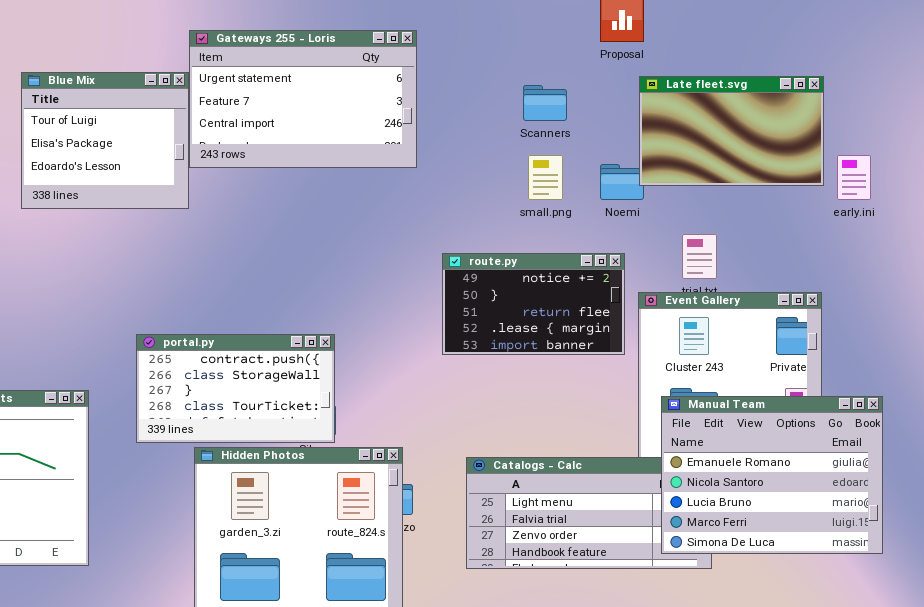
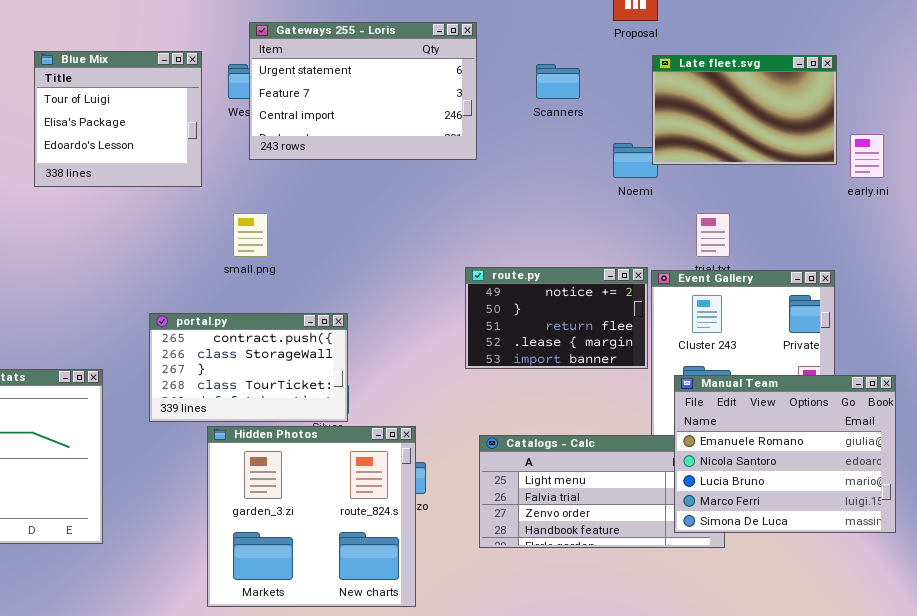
Gateways 255 - Loris: [189,30,417,168] -> [249,22,477,160], moved
small.png: [528,155,563,200] -> [233,213,268,257], moved
route.py: [442,253,625,355] -> [465,267,648,369], moved

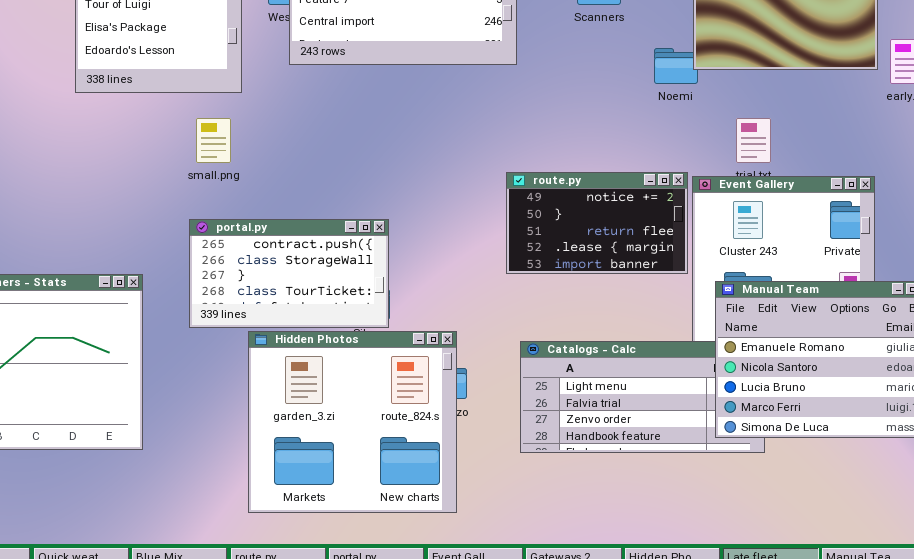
small.png: [233,213,268,257] -> [196,118,231,163], moved

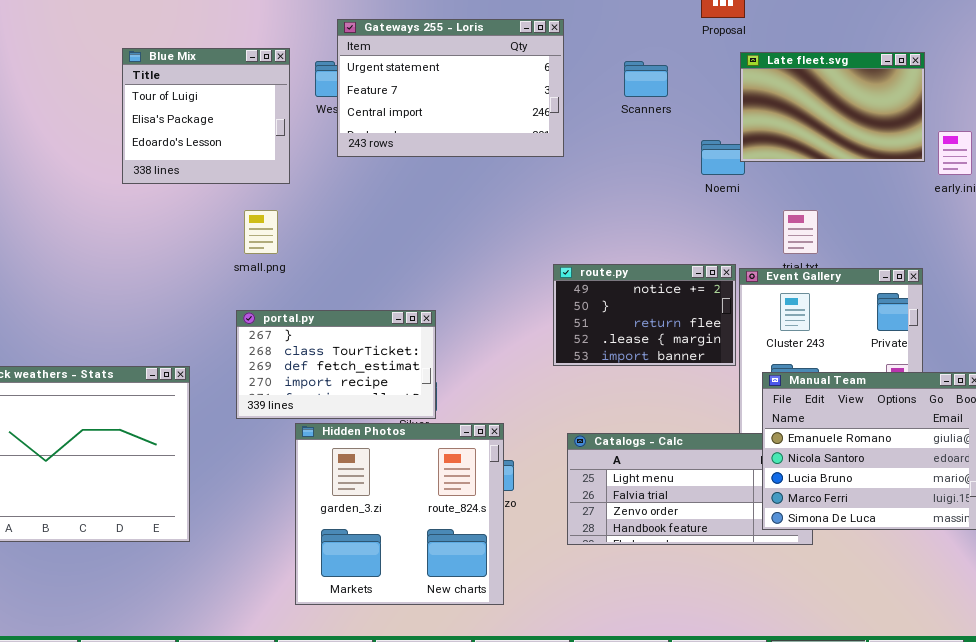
portal.py: [189,219,389,328] -> [236,310,436,419], scrolled down 2 rows

